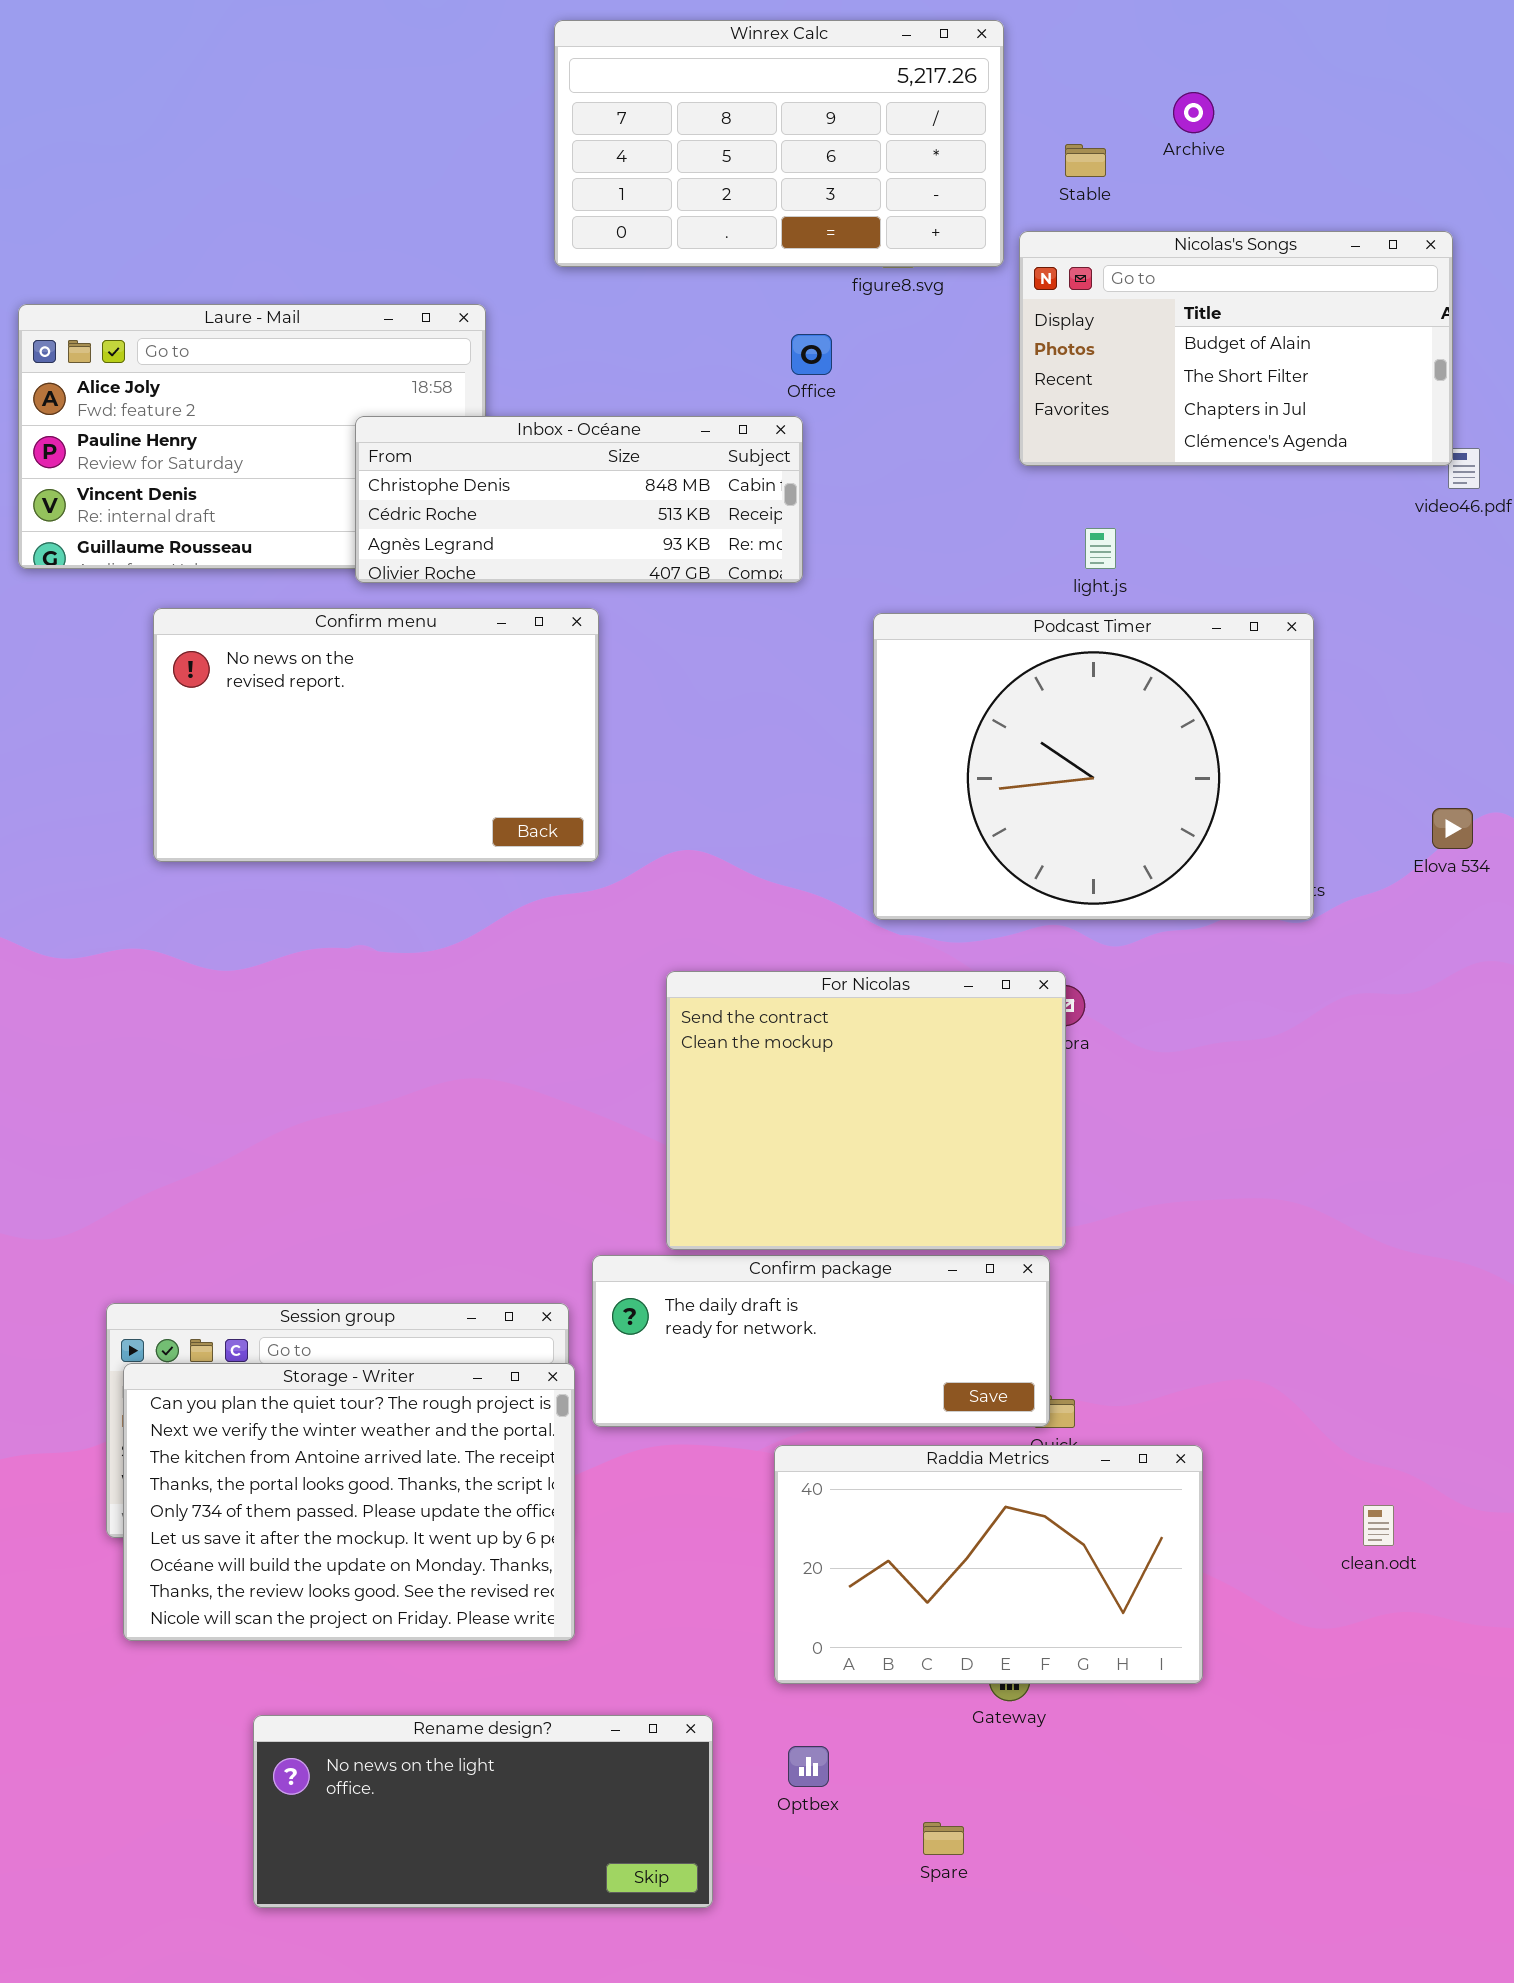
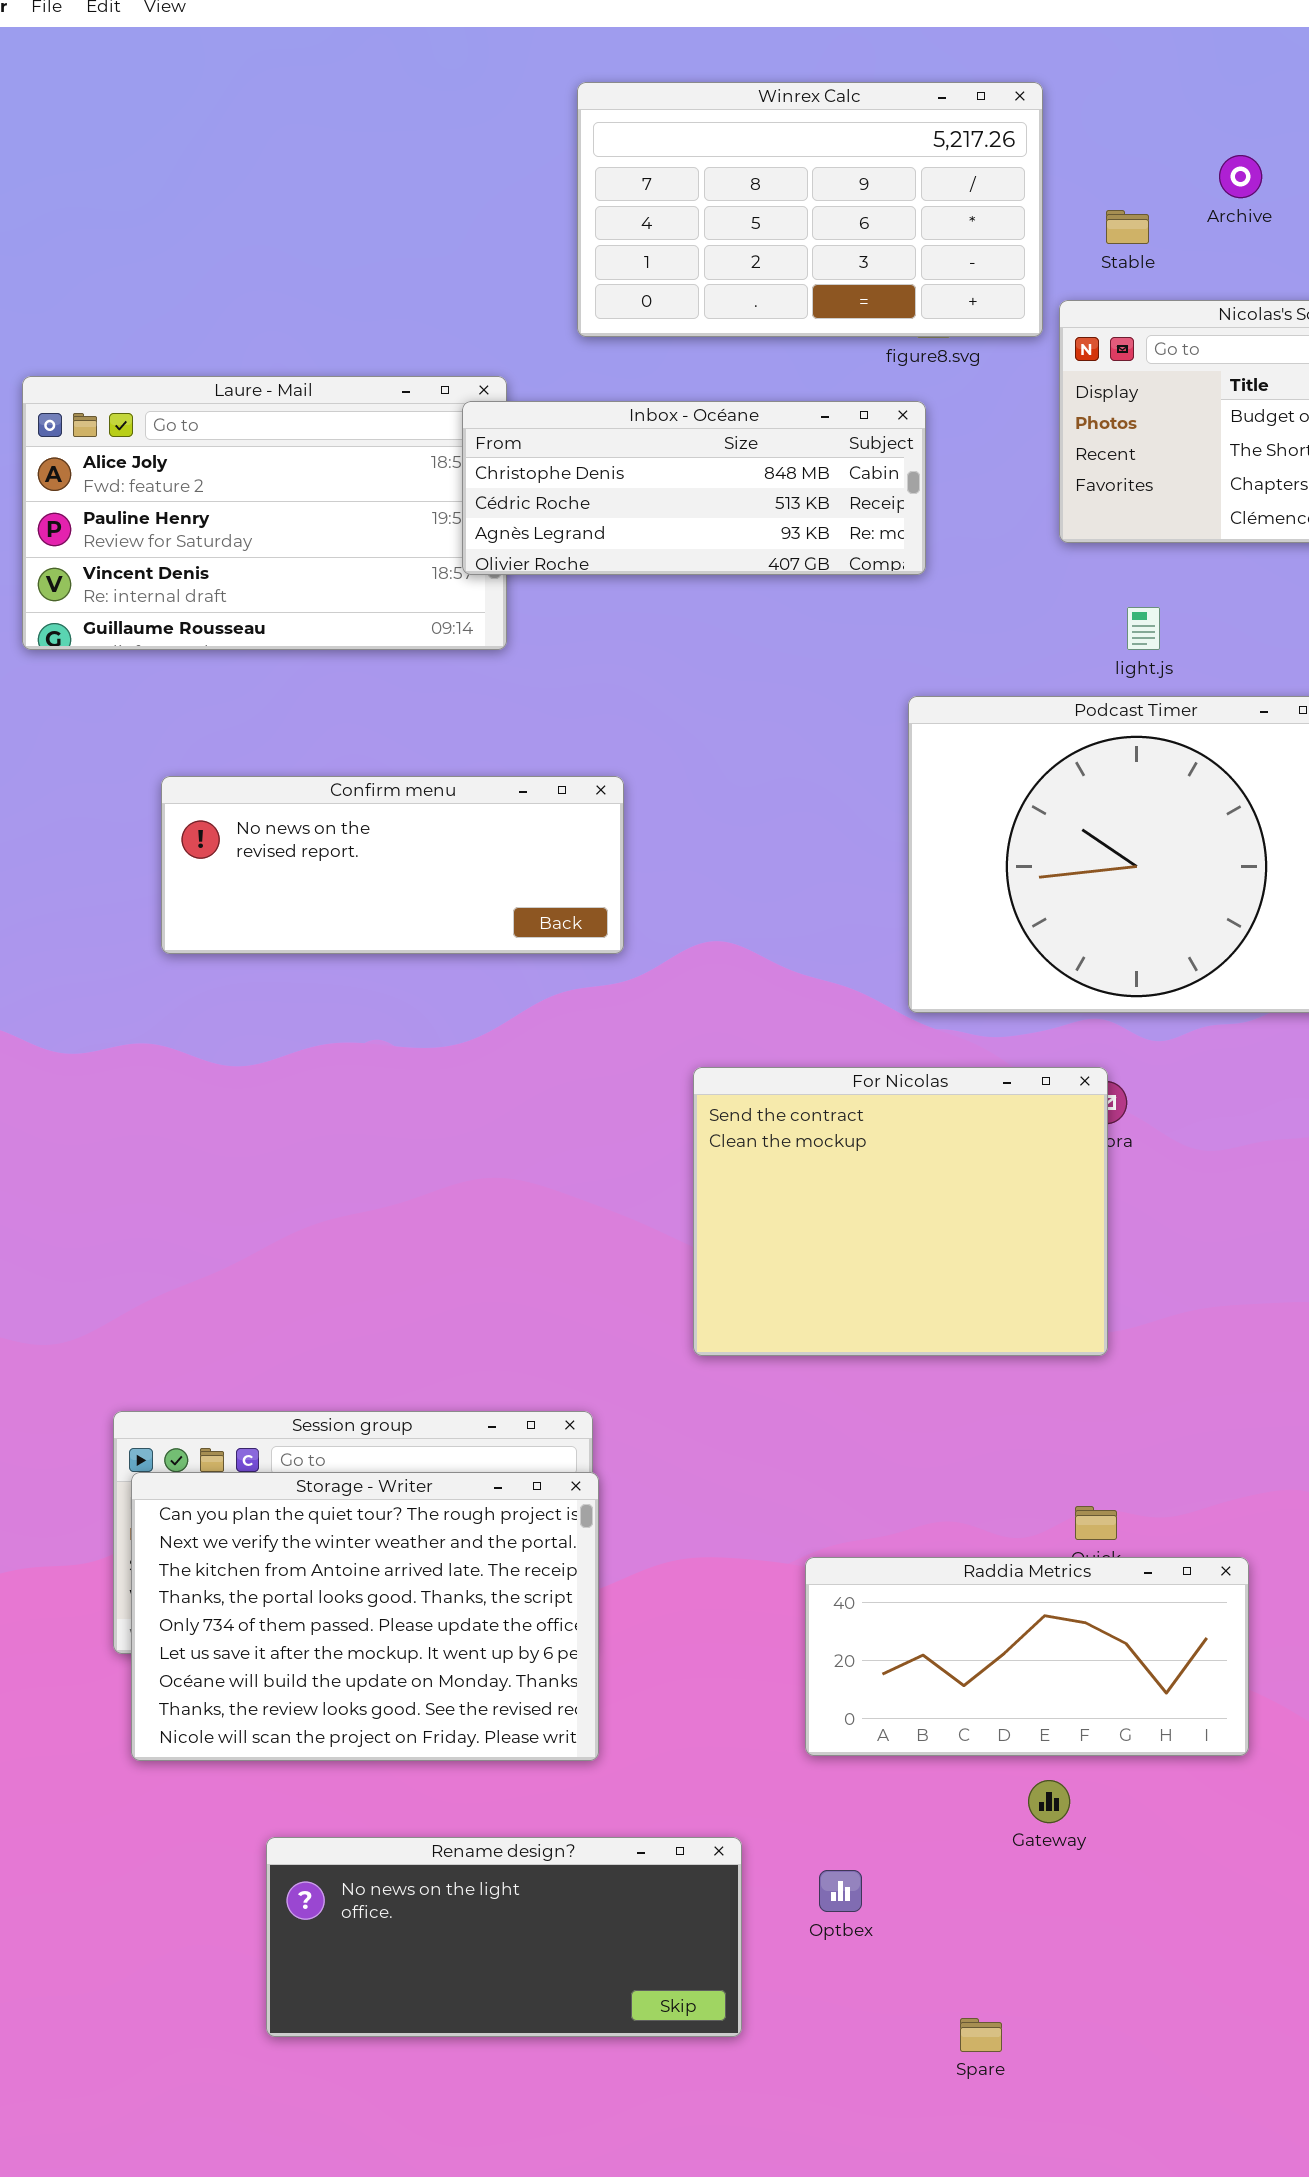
Inbox - Océane: [355,416,803,583] -> [462,401,926,575], moved
Confirm menu: [153,608,599,862] -> [161,776,624,954], resized
Confirm package: [592,1255,1050,1427] -> none, closed
Raddia Metrics: [774,1445,1203,1684] -> [805,1557,1249,1756], resized
Spare: [923,1822,964,1855] -> [960,2018,1002,2052], moved

